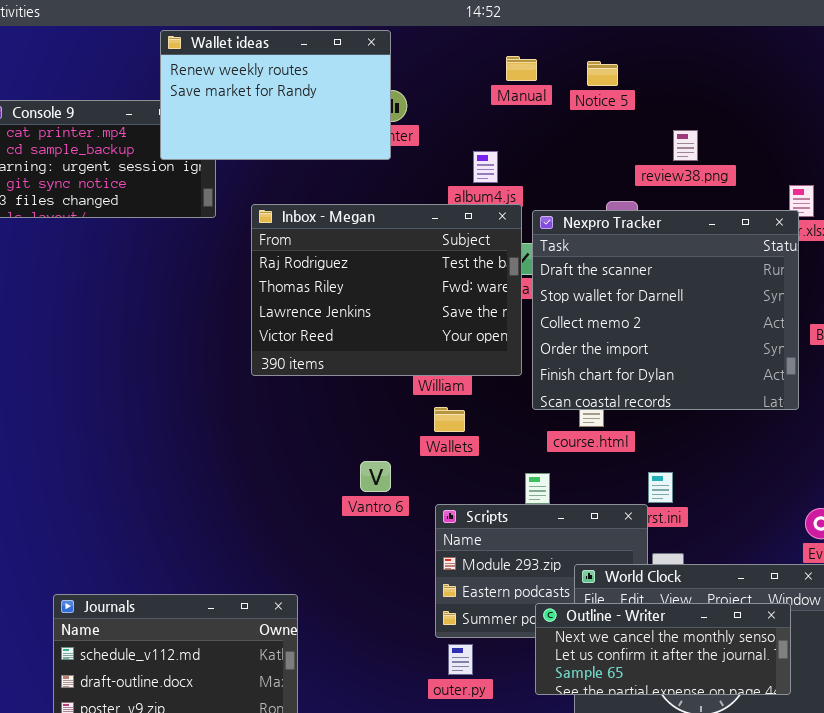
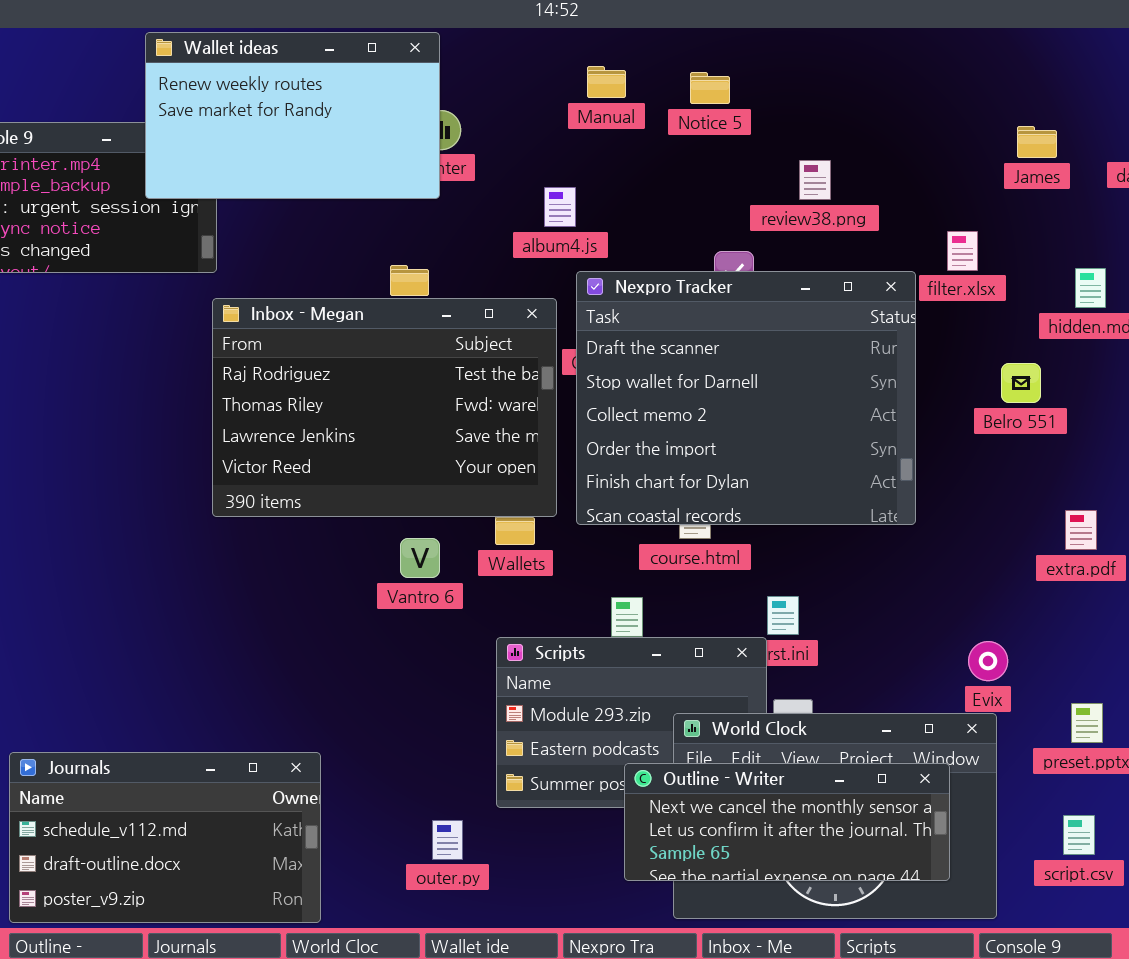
Inbox - Megan: [251,204,522,376] -> [212,298,557,517], moved
Nexpro Tracker: [532,210,799,410] -> [576,271,916,525], moved
Vantro 6: [360,461,391,492] -> [400,538,440,578], moved
outer.py: [448,644,473,675] -> [432,820,463,860], moved

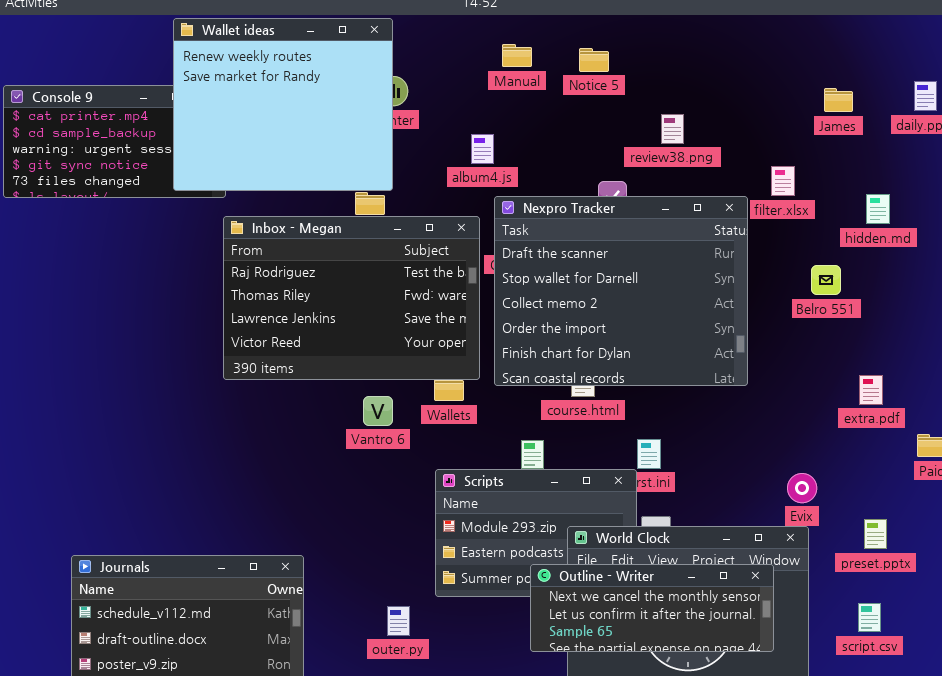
Wallet ideas: [145,32,440,199] -> [173,18,393,191], resized

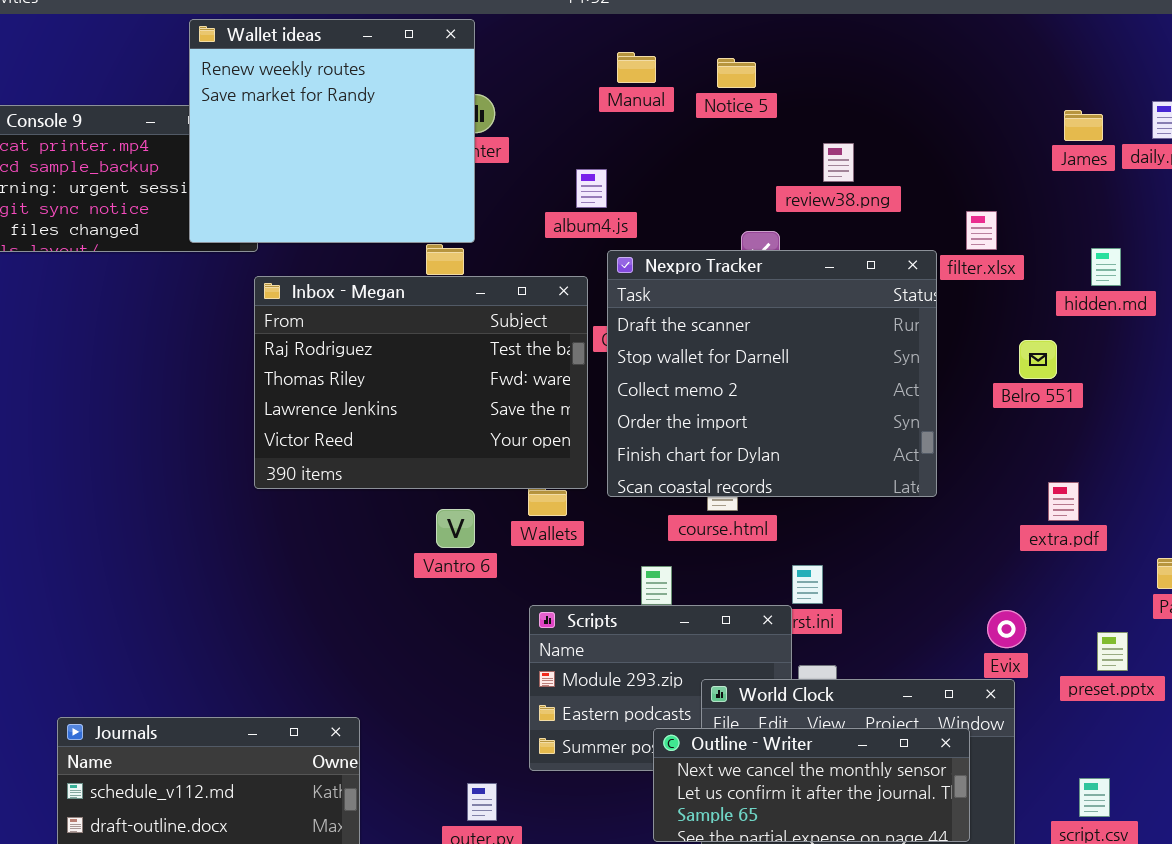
James: [824,88,853,112] -> [1064,110,1103,141], moved
extra.pdf: [859,375,883,405] -> [1048,482,1079,521], moved
preset.pptx: [864,519,887,549] -> [1097,632,1128,671], moved

